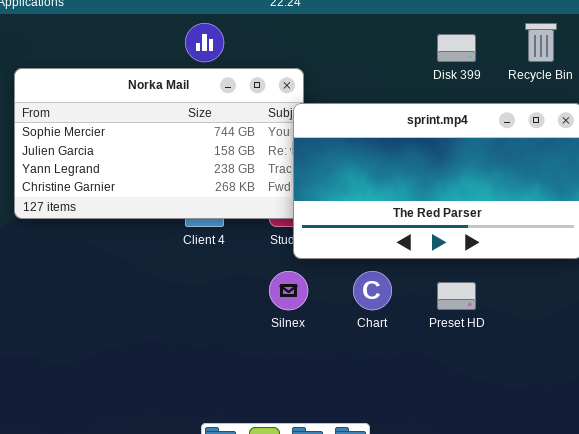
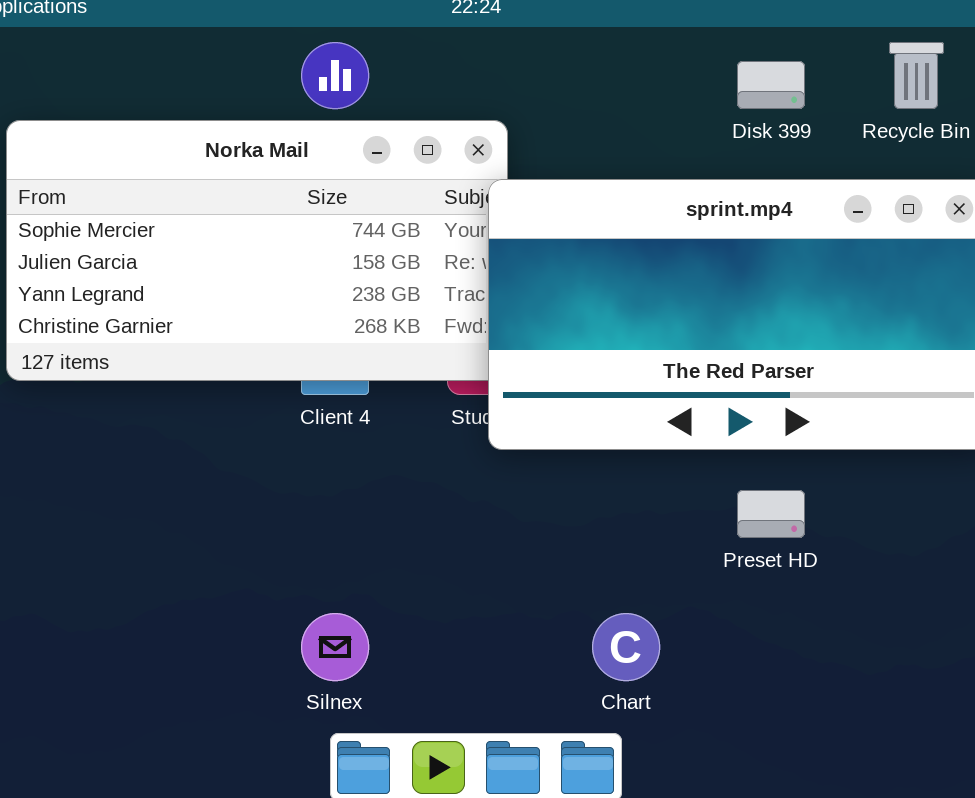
Silnex: [269,271,308,310] -> [301,613,369,681], moved
Chart: [353,271,392,310] -> [592,613,660,681], moved

